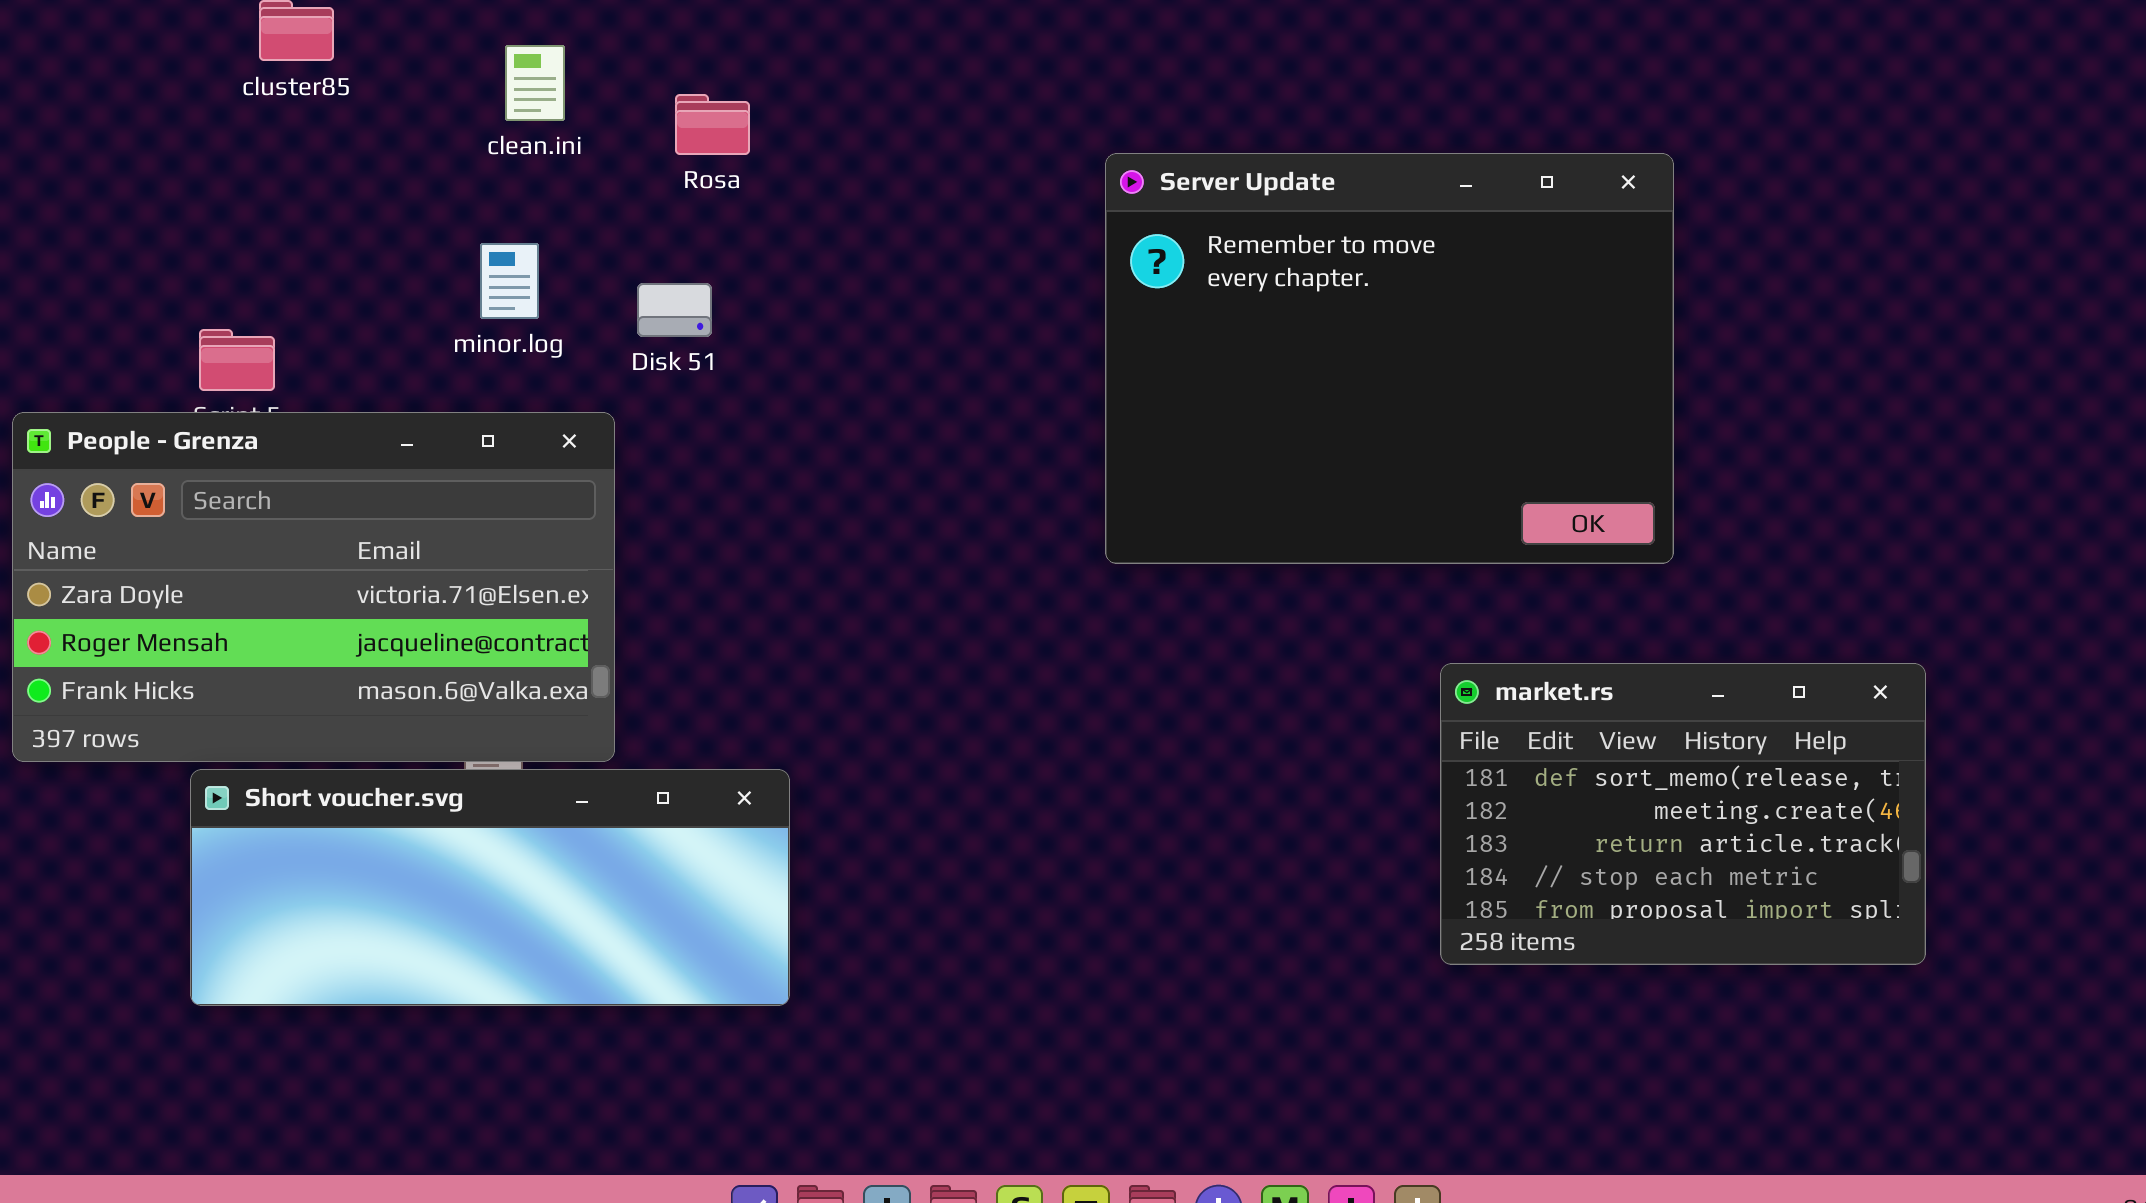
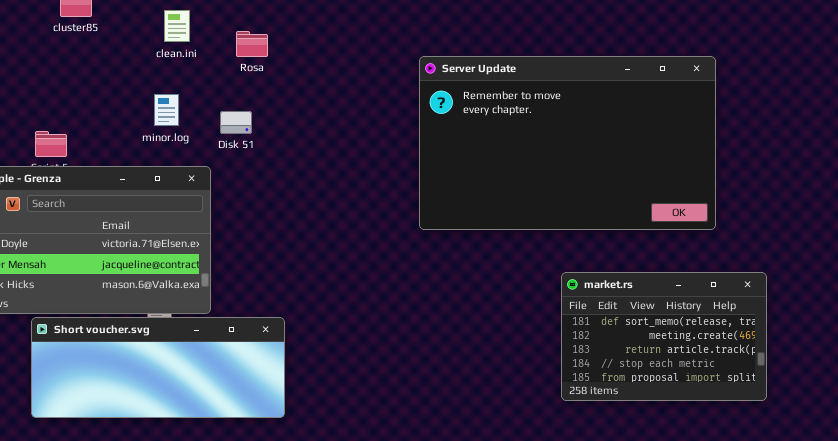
Server Update: [1105,153,1674,564] -> [419,56,716,230], resized

